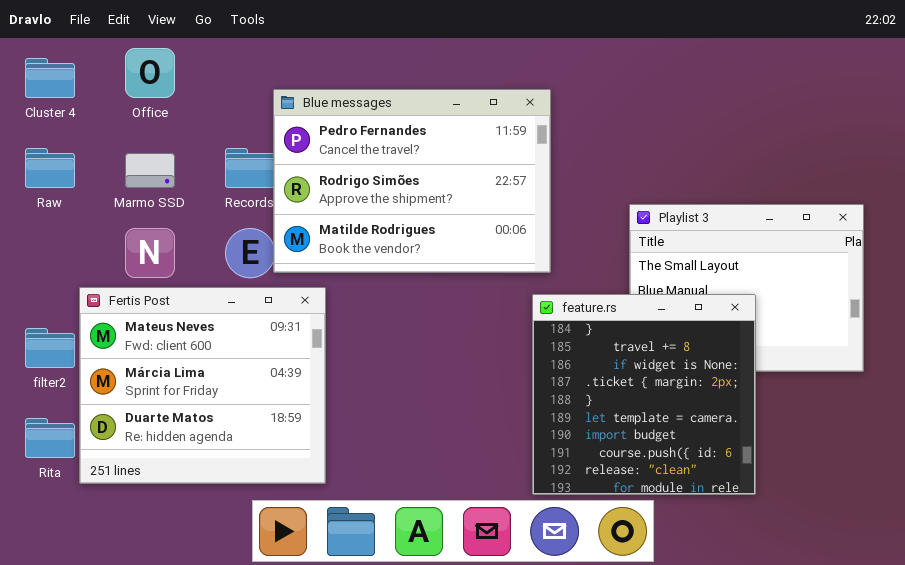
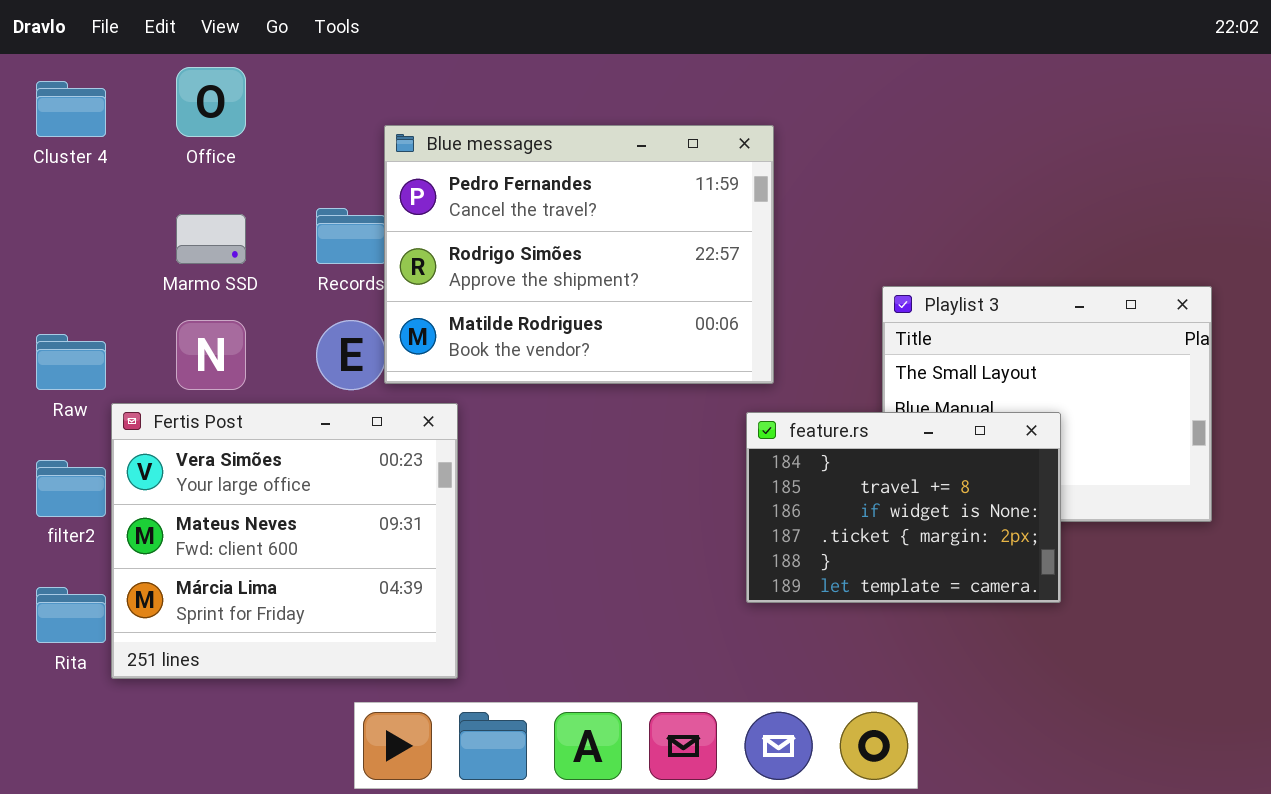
Raw: [25,148,75,188] -> [36,334,106,390], moved
Fertis Post: [79,287,326,484] -> [111,403,458,679], scrolled up 1 row
feature.rs: [532,294,756,495] -> [746,412,1061,603], resized

